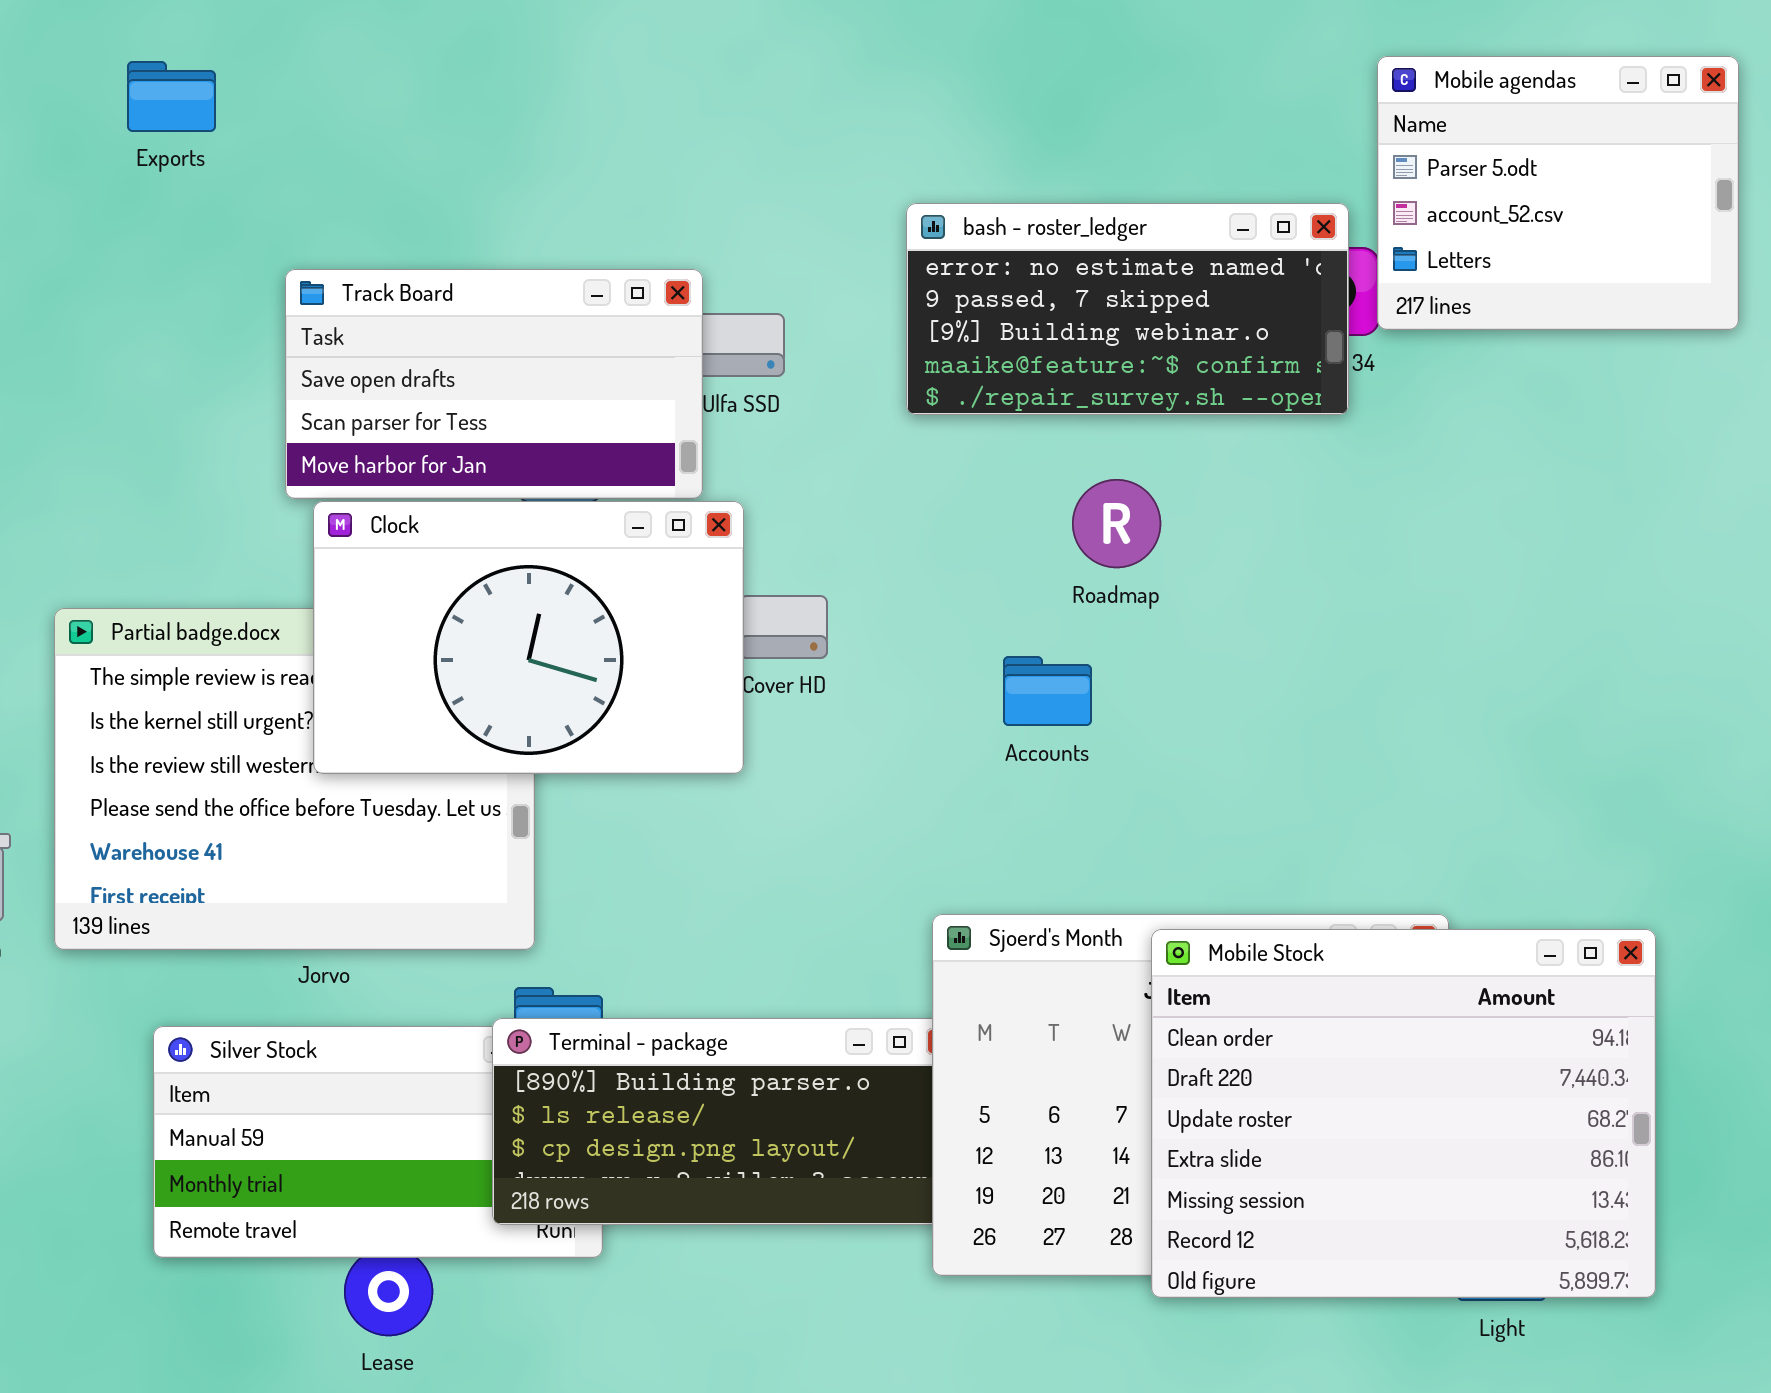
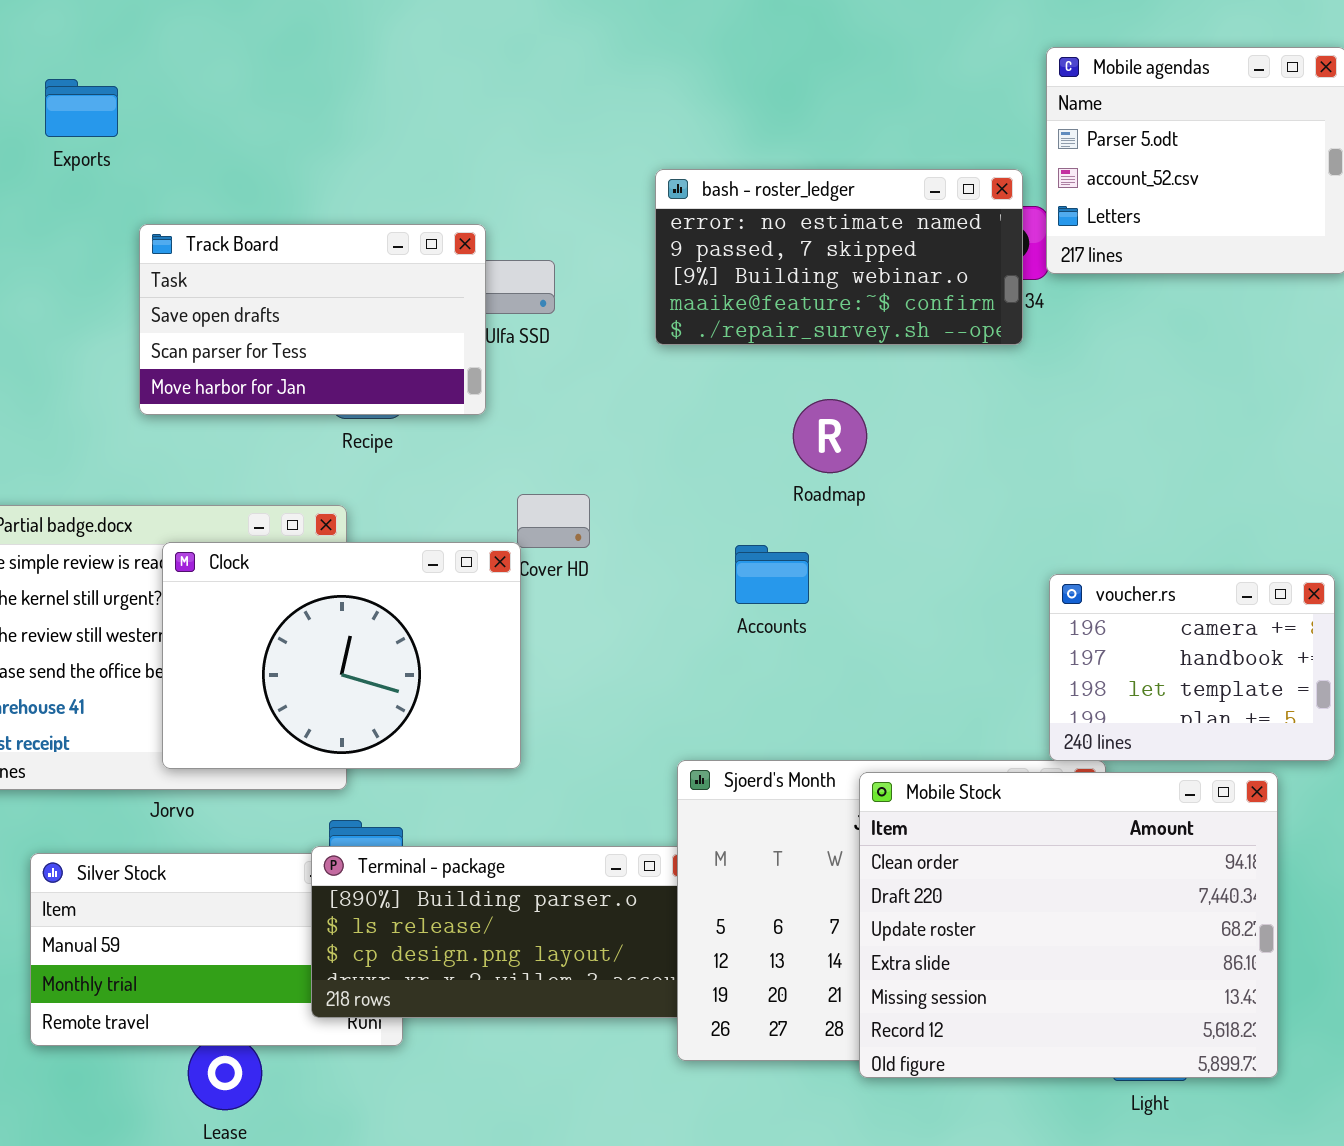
Exports: [127,61,216,132] -> [45,79,118,137], moved
Clock: [313,501,744,774] -> [162,542,521,769], moved
voucher.rs: none -> [1049,574,1335,761], opened

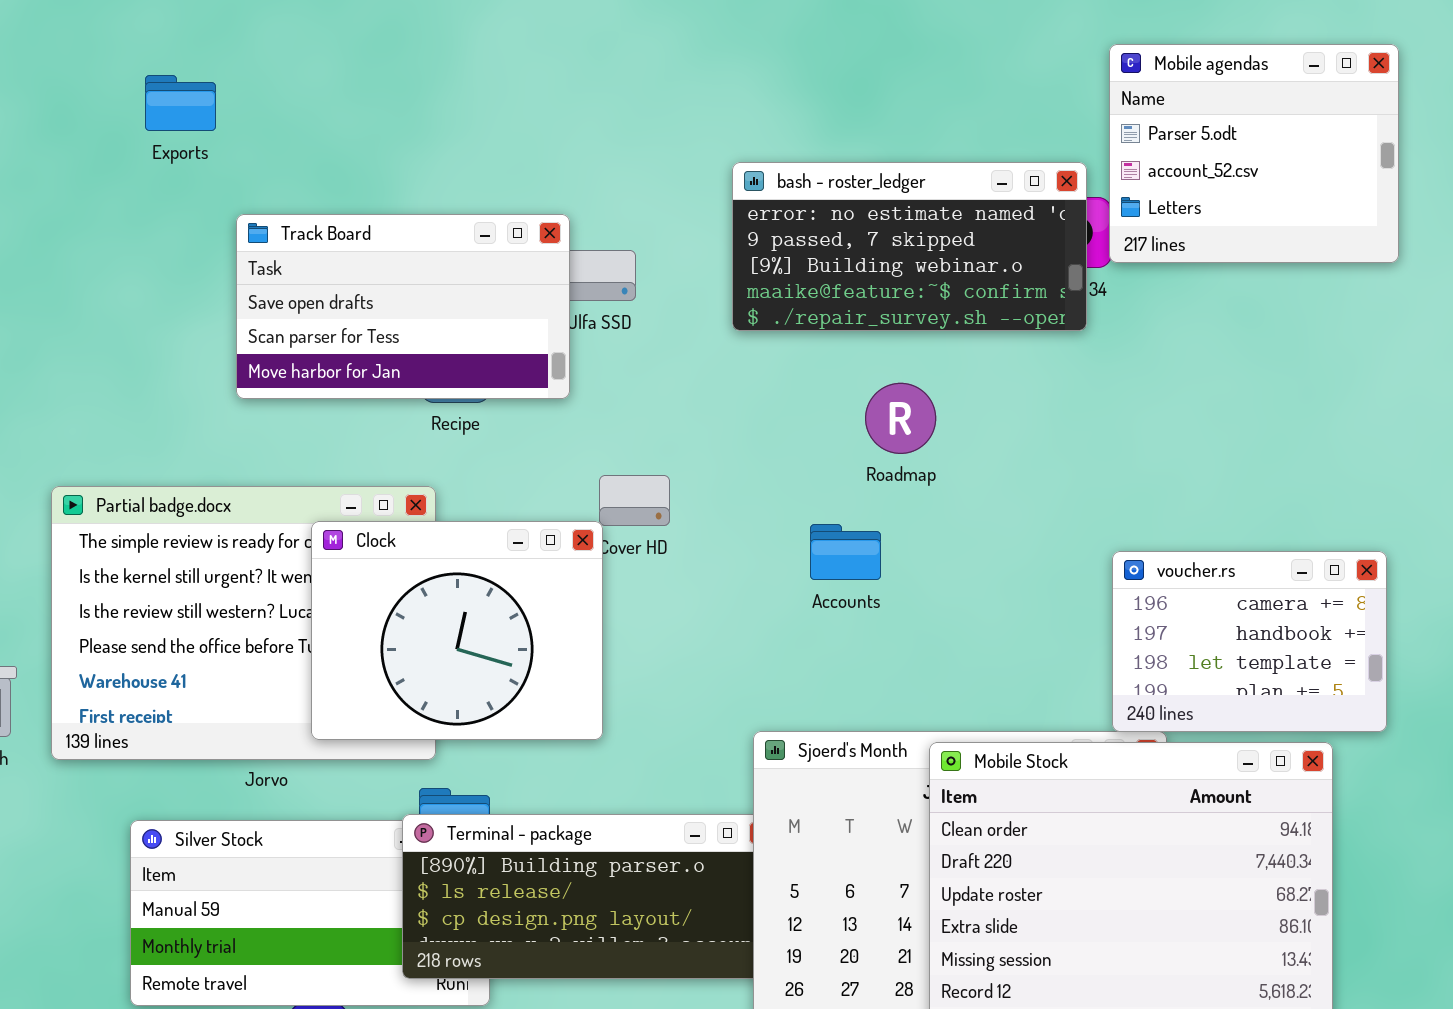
Clock: [162,542,521,769] -> [311,521,603,740], resized

